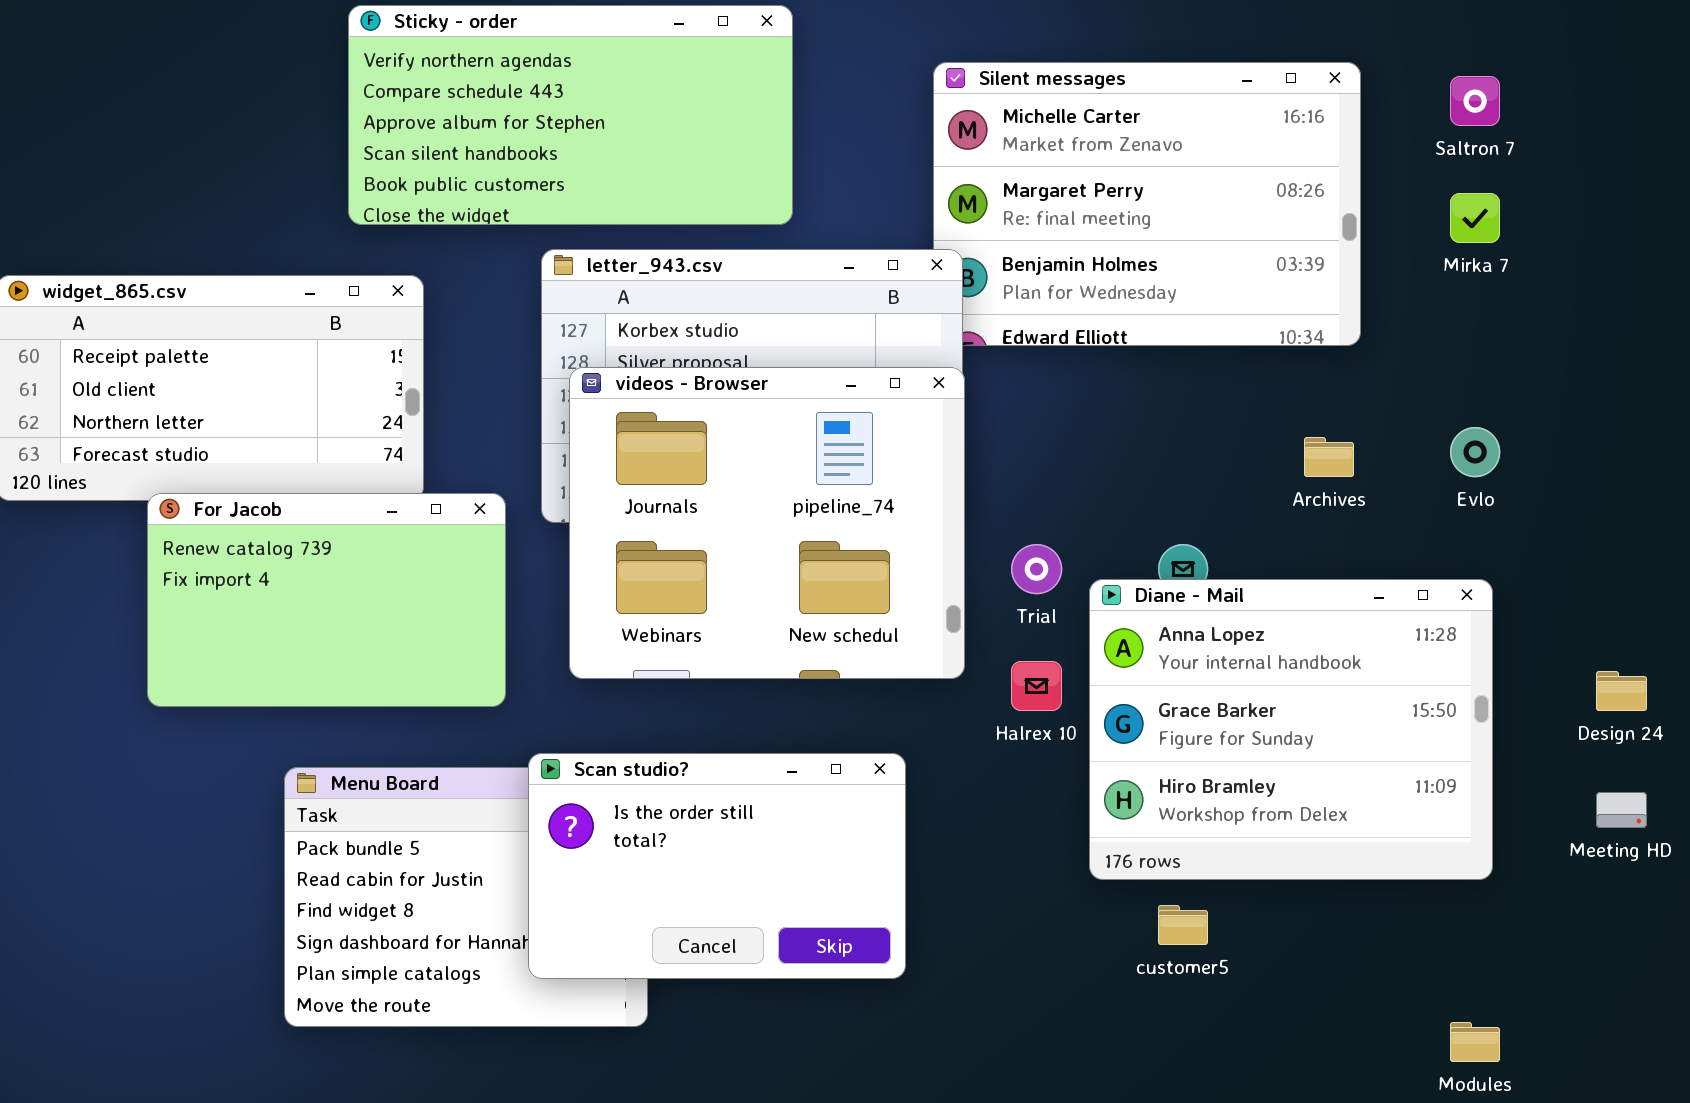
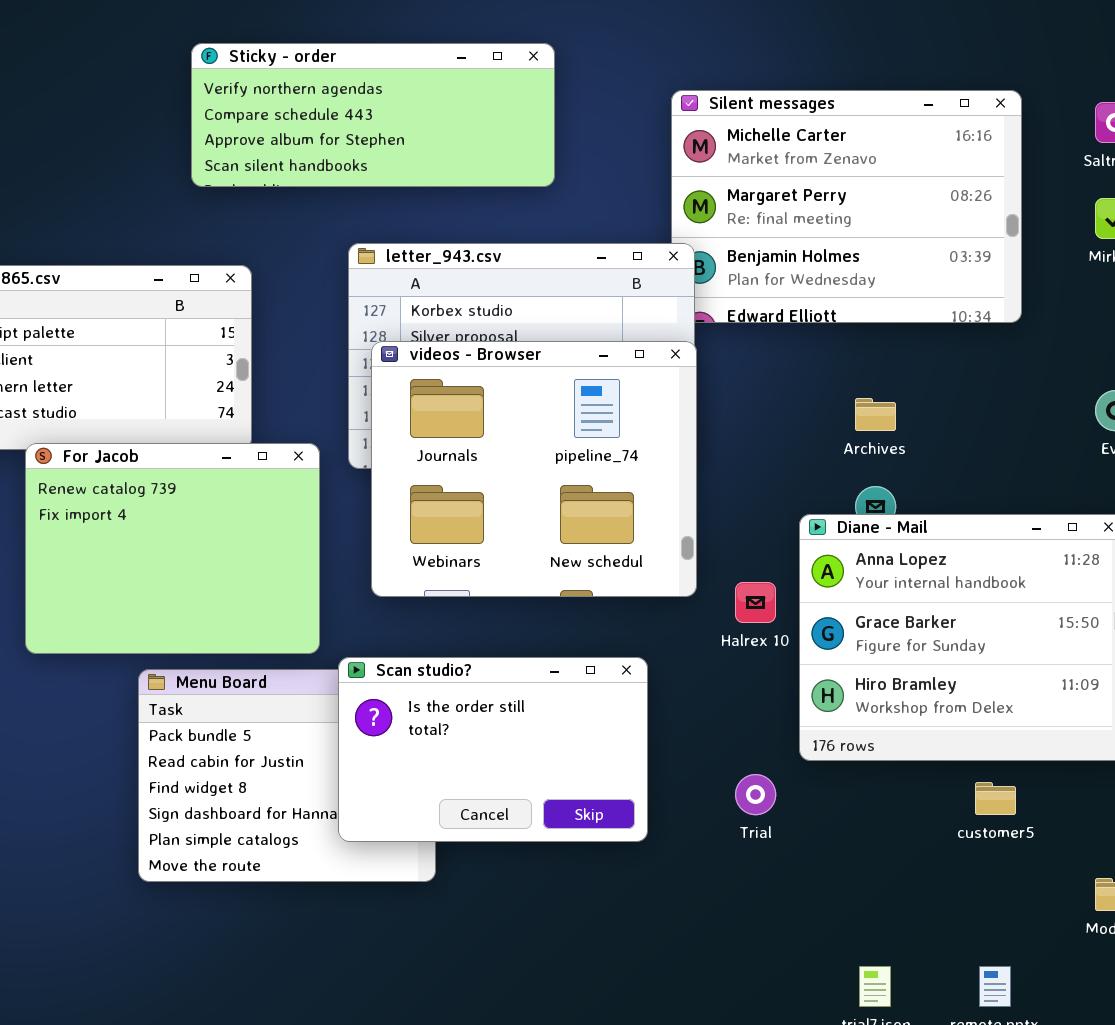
Sticky - order: [348,5,793,225] -> [191,43,555,187], resized
Archives: [1304,437,1354,477] -> [855,398,896,431], moved
For Jacob: [147,493,506,707] -> [25,443,320,654], resized
Trial: [1011,544,1062,594] -> [735,774,776,815], moved
customer5: [1158,905,1208,945] -> [975,782,1016,815], moved

